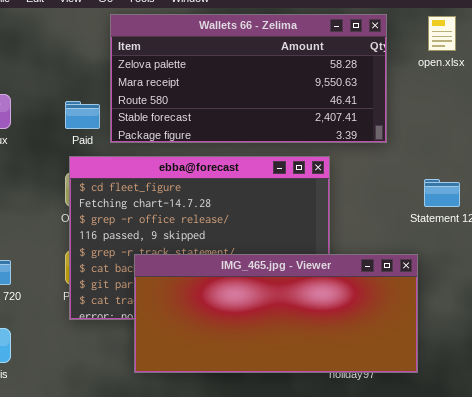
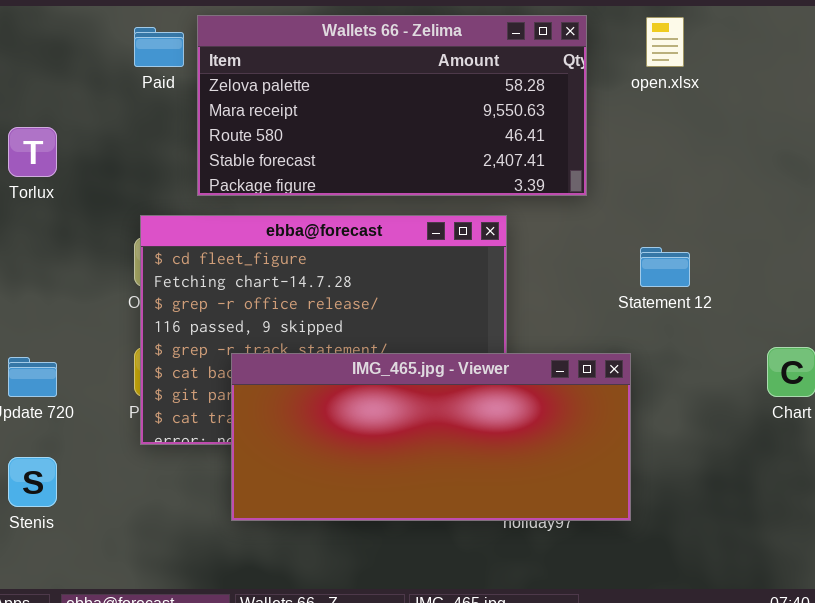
Paid: [65,101,100,129] -> [134,27,184,67], moved

